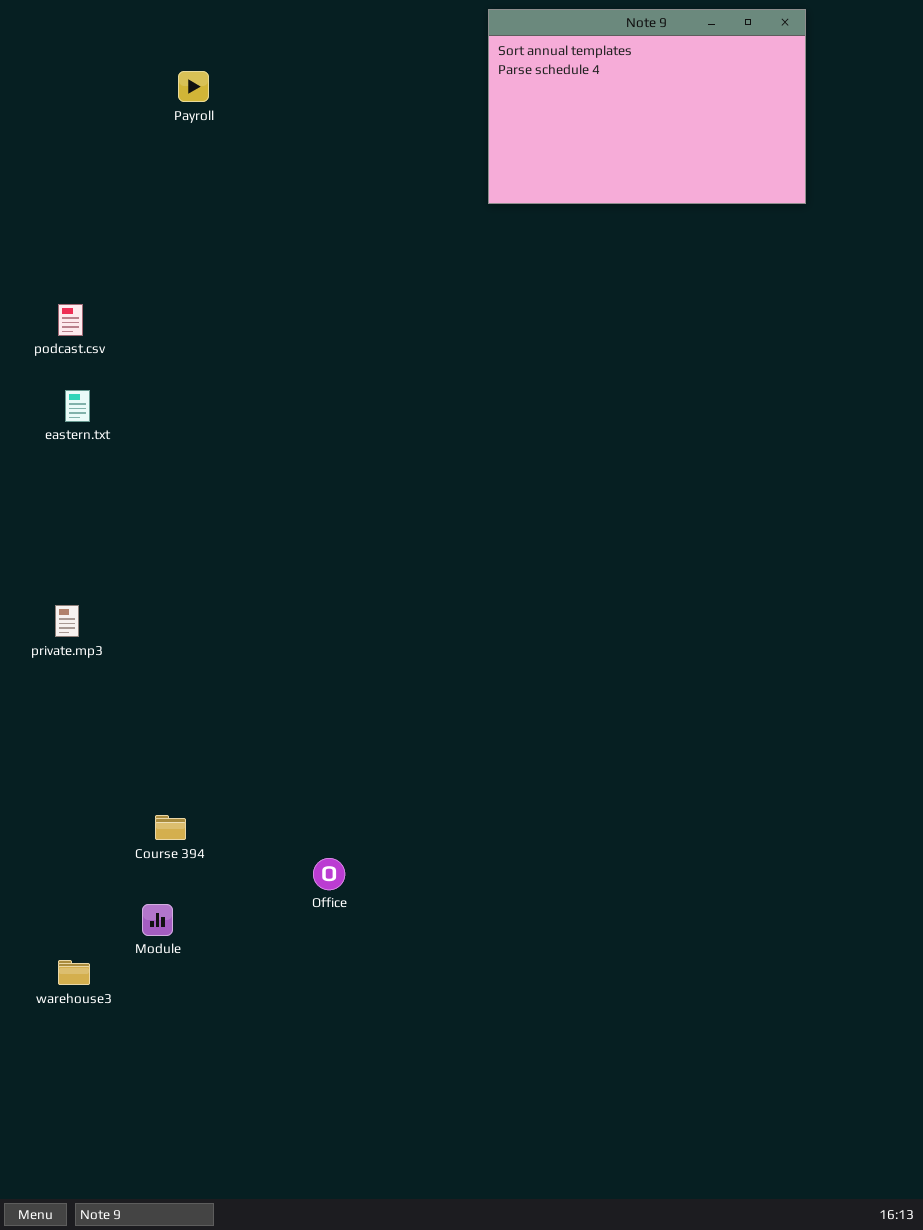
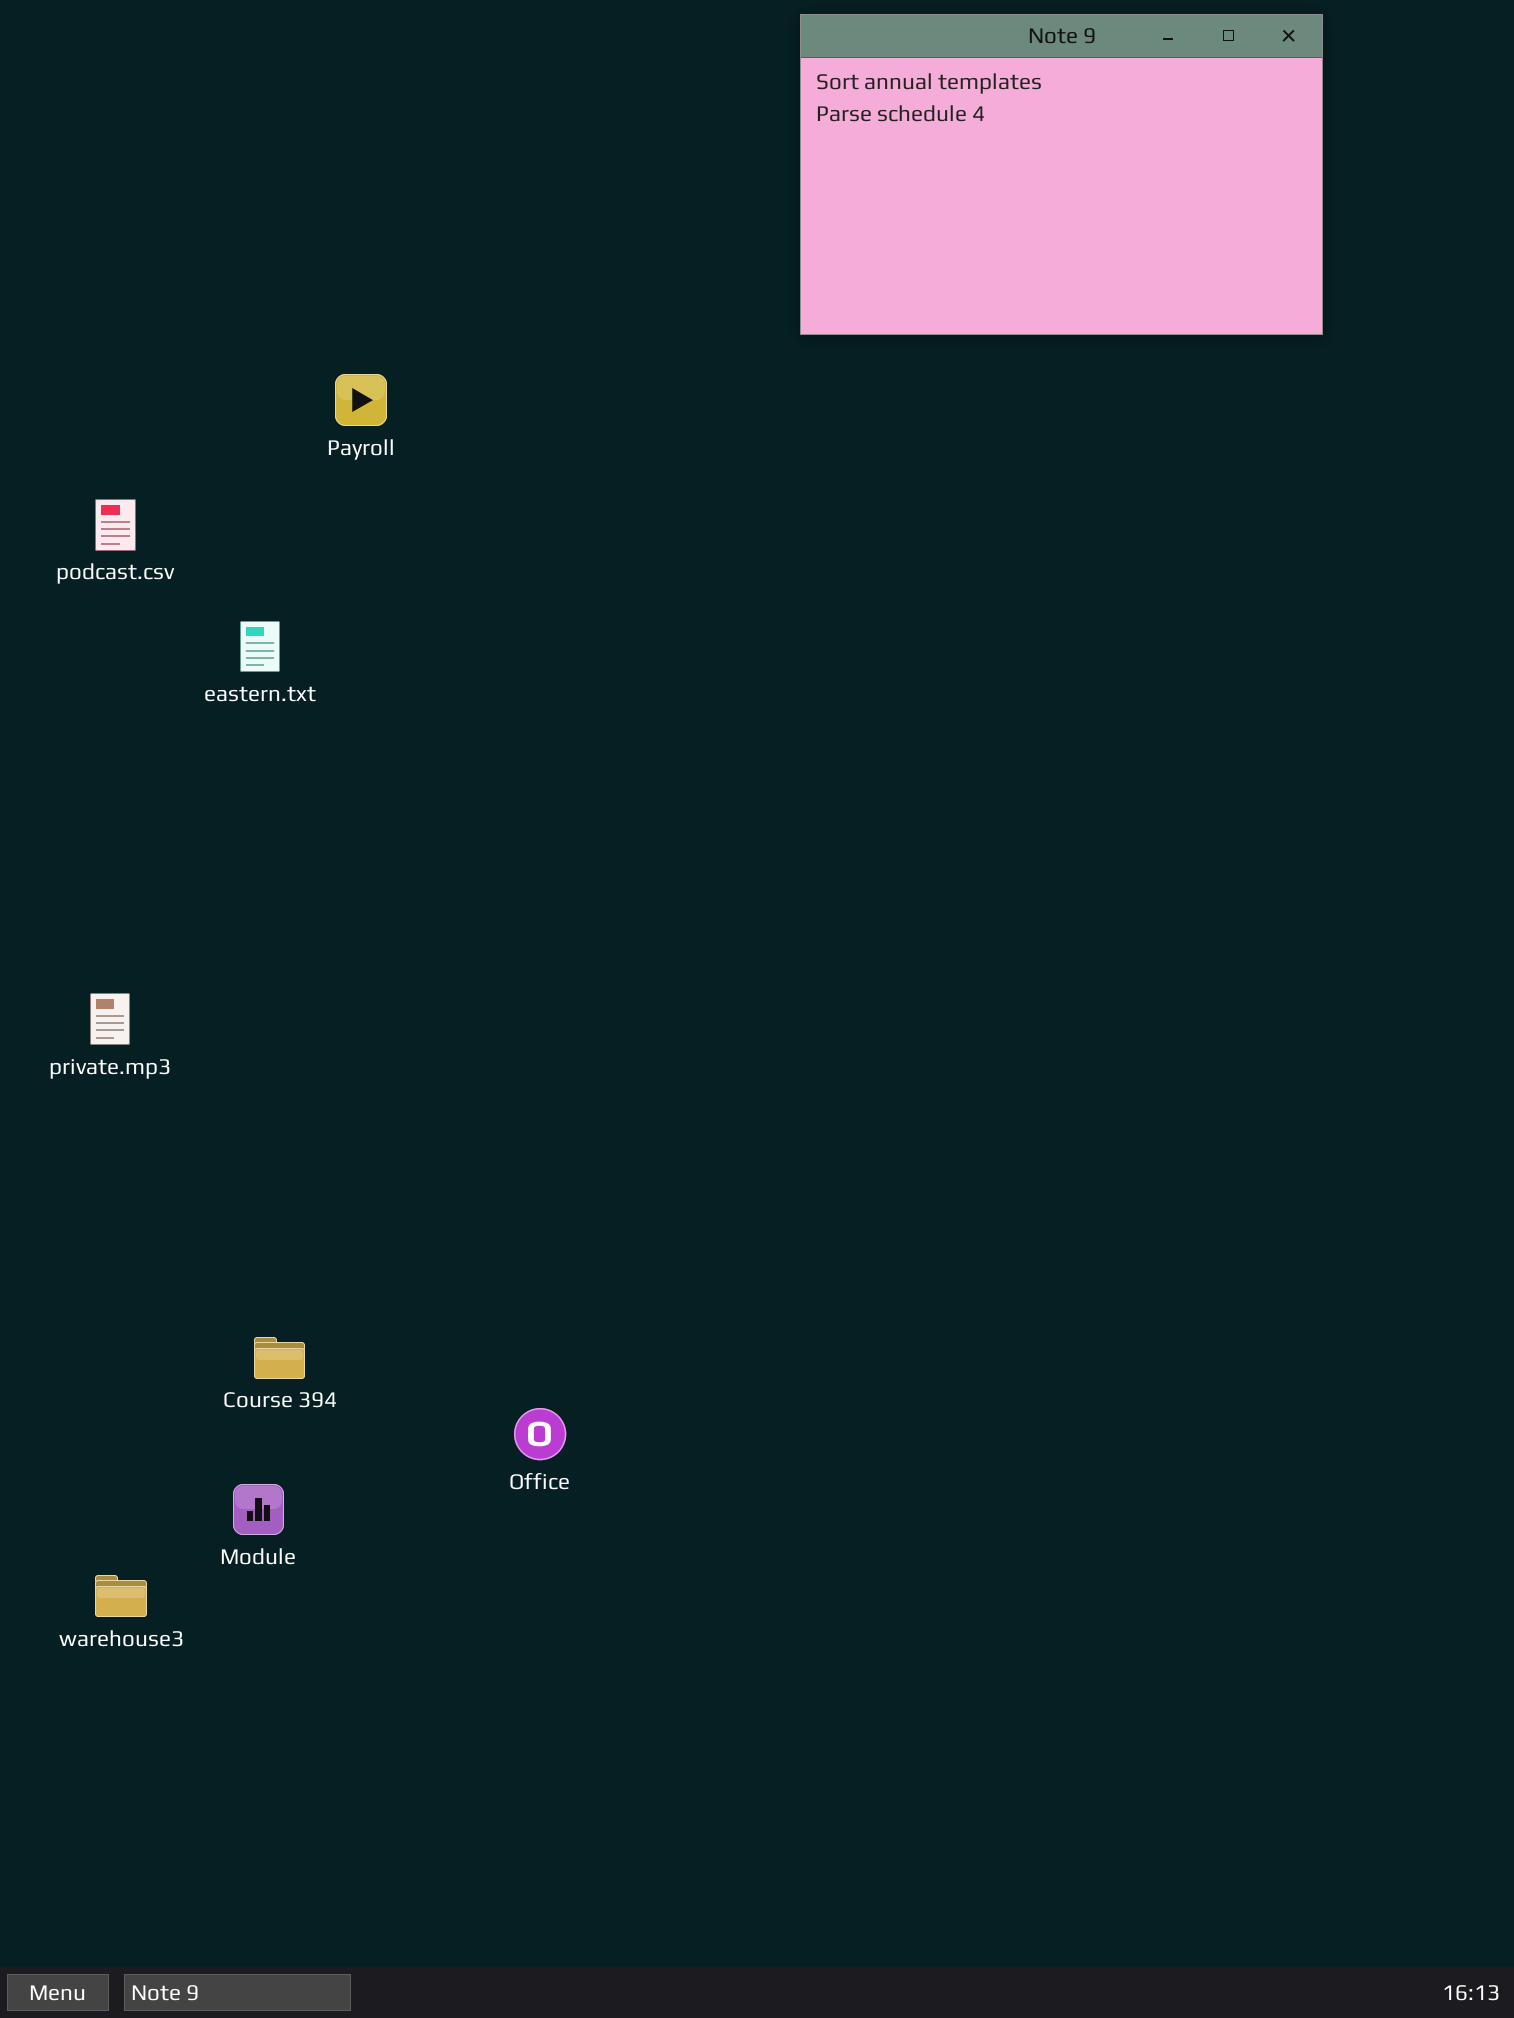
Payroll: [178,71,209,102] -> [335,374,387,426], moved
eastern.txt: [65,390,90,422] -> [240,621,280,672], moved

